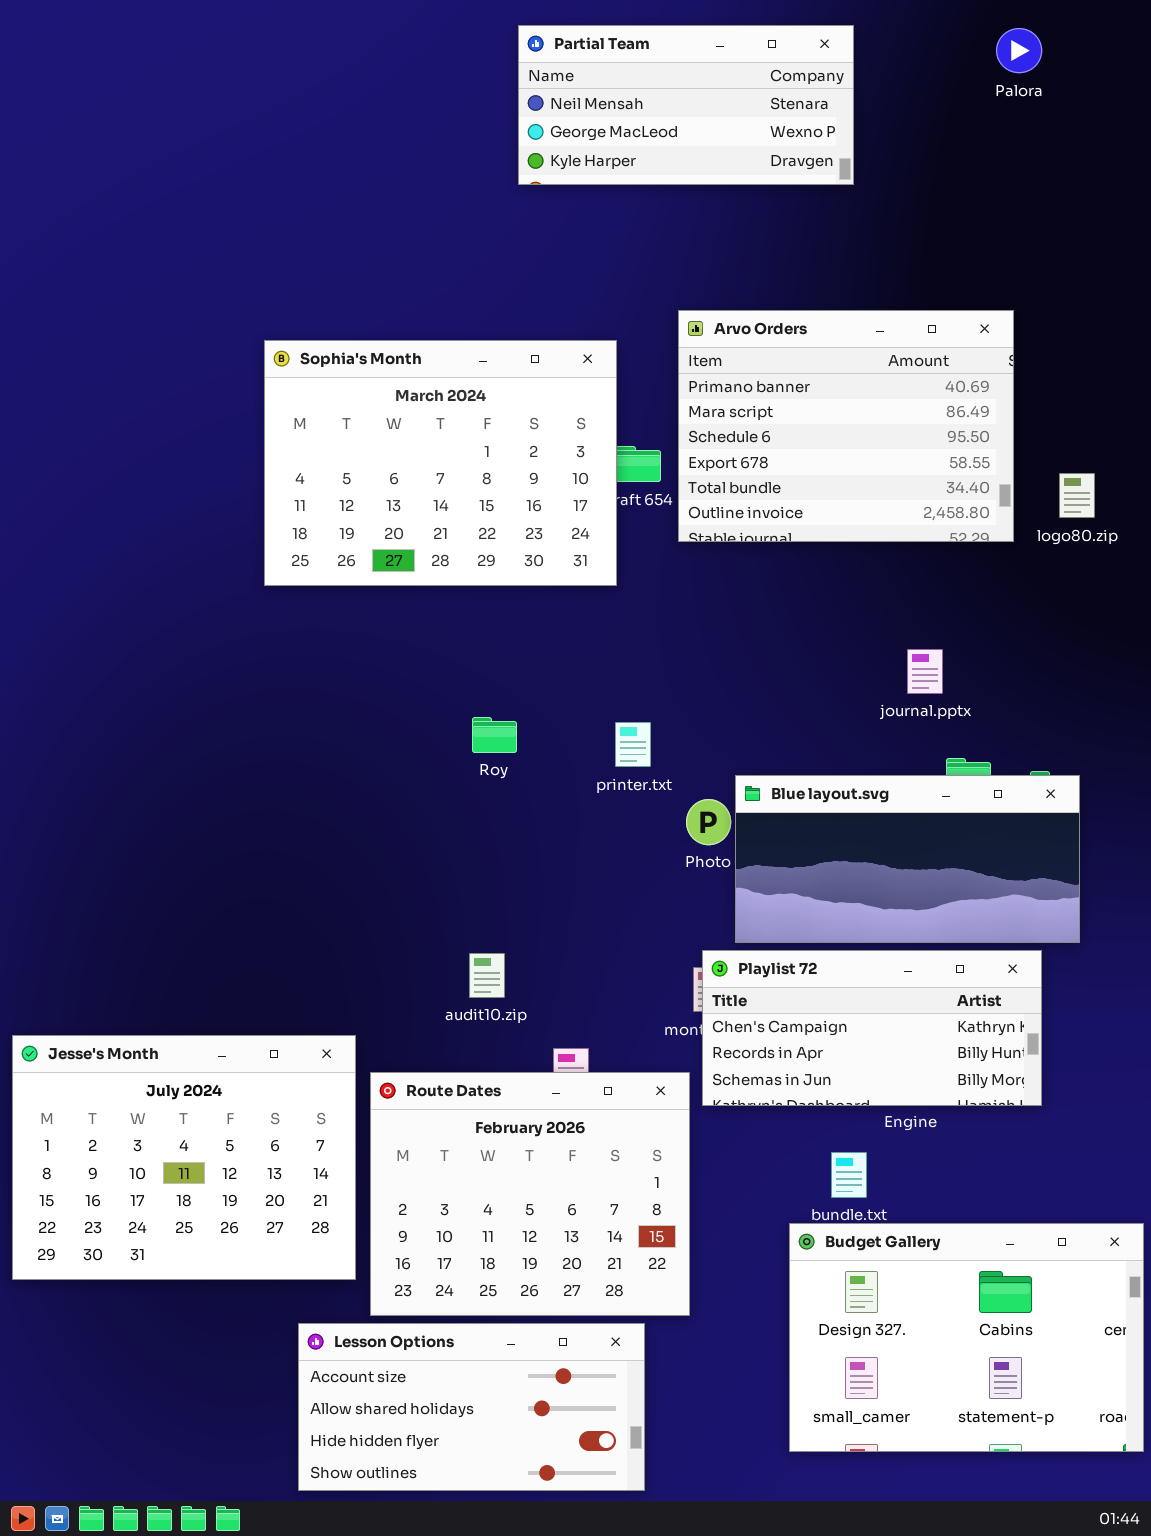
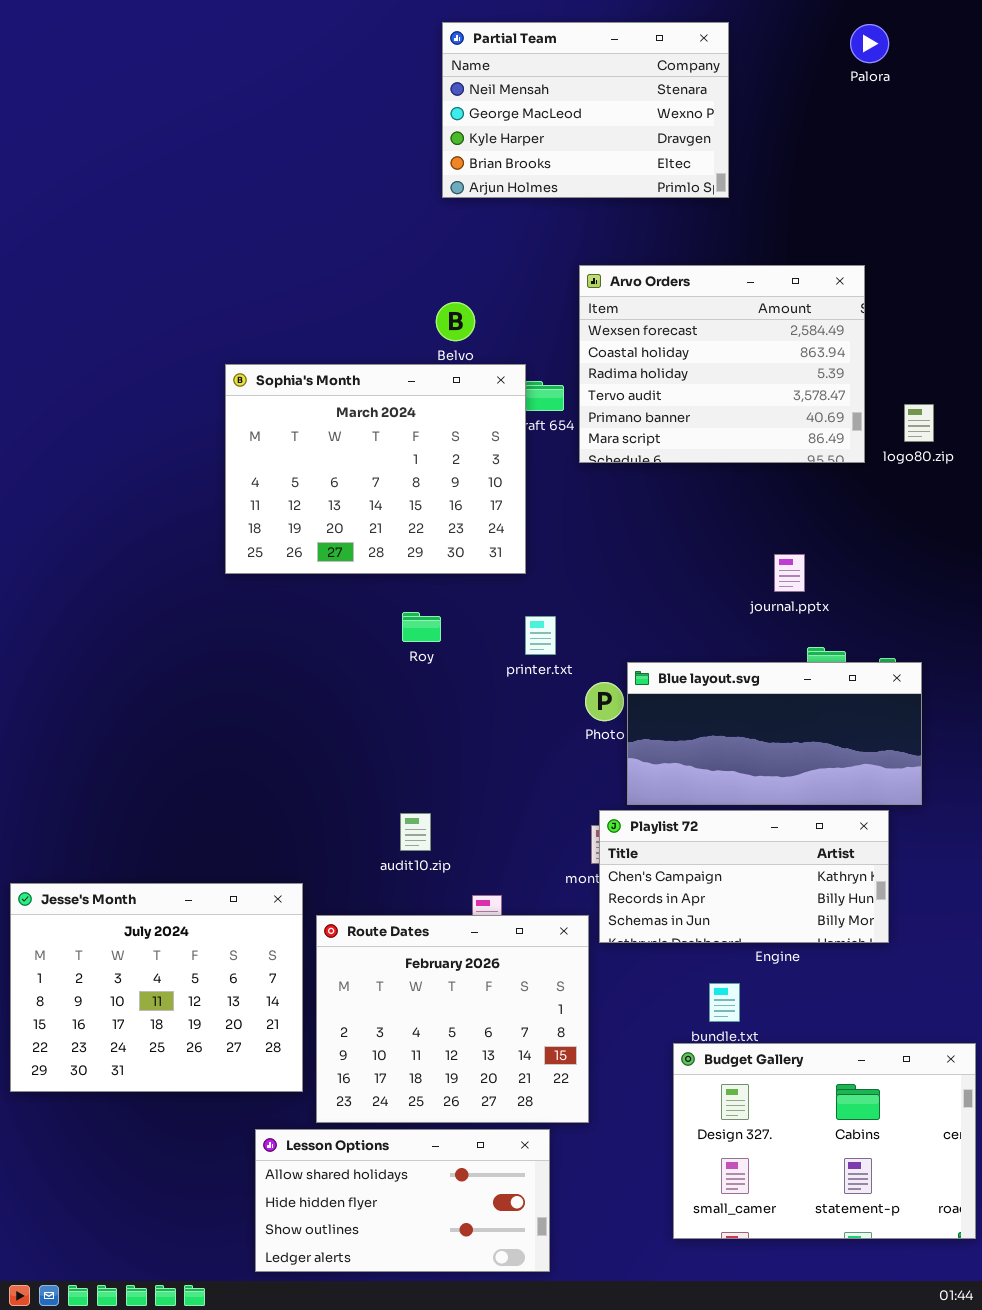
Partial Team: [518,25,854,185] -> [442,22,729,198], resized
Arvo Orders: [678,310,1014,542] -> [579,265,865,463], scrolled up 4 rows
Sophia's Month: [264,340,617,586] -> [225,364,526,574], moved
Lesson Options: [298,1323,645,1491] -> [255,1129,550,1272], scrolled down 1 row

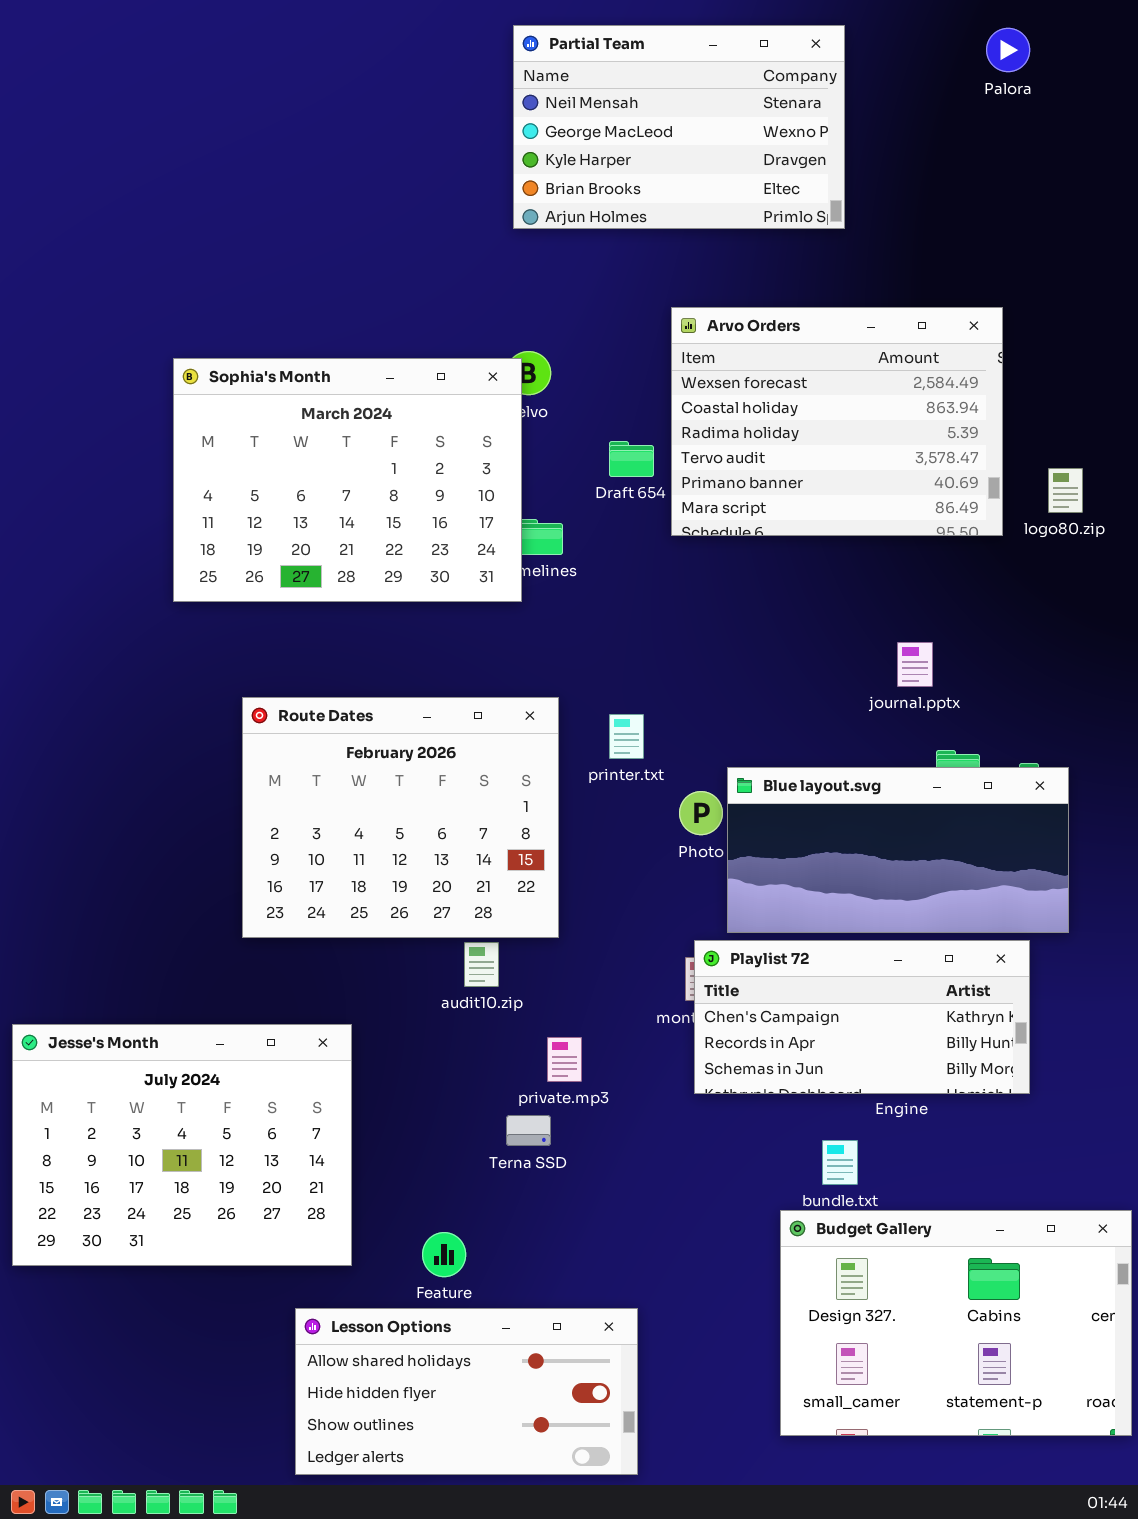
Sophia's Month: [225,364,526,574] -> [173,358,522,602], moved
Route Dates: [316,915,589,1123] -> [242,697,559,938], moved

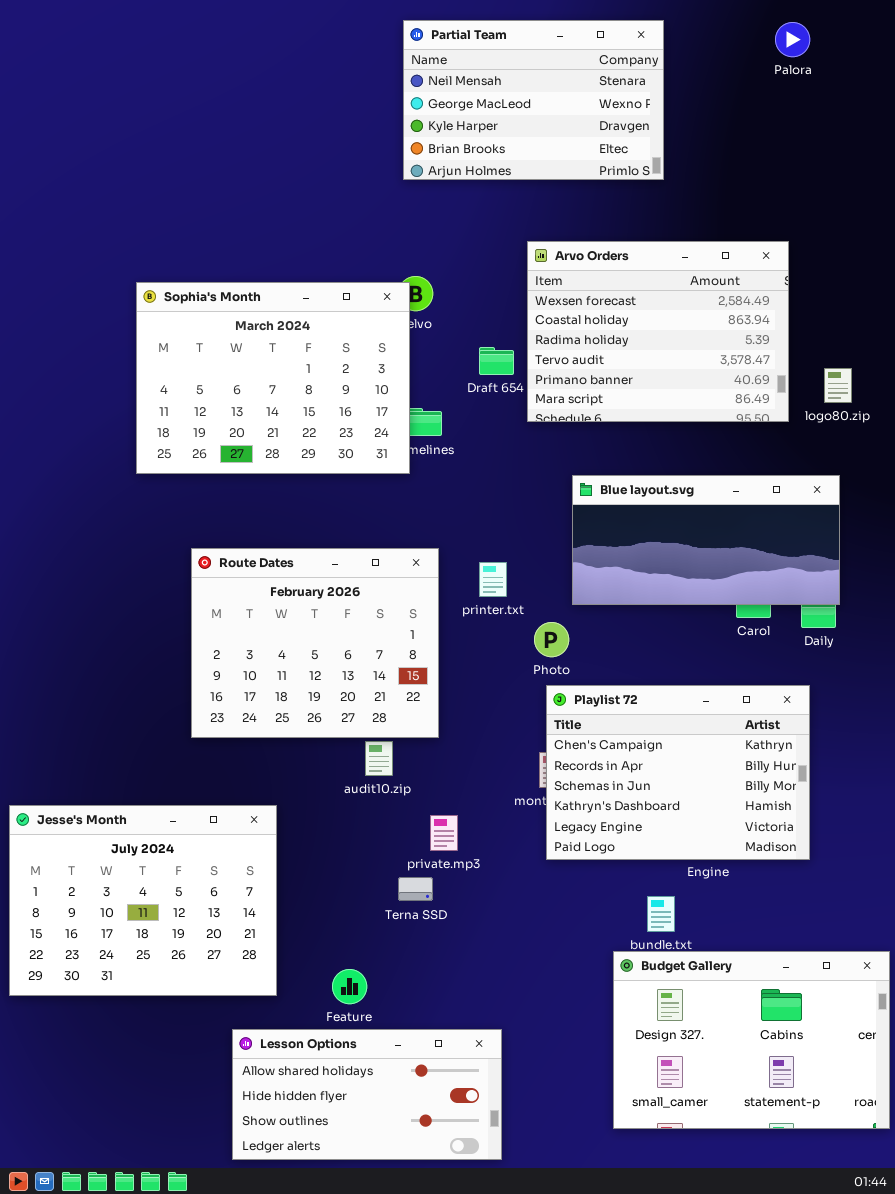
Blue layout.svg: [727,767,1069,933] -> [572,475,840,605], moved
Playlist 72: [694,940,1030,1094] -> [546,685,810,860], resized

